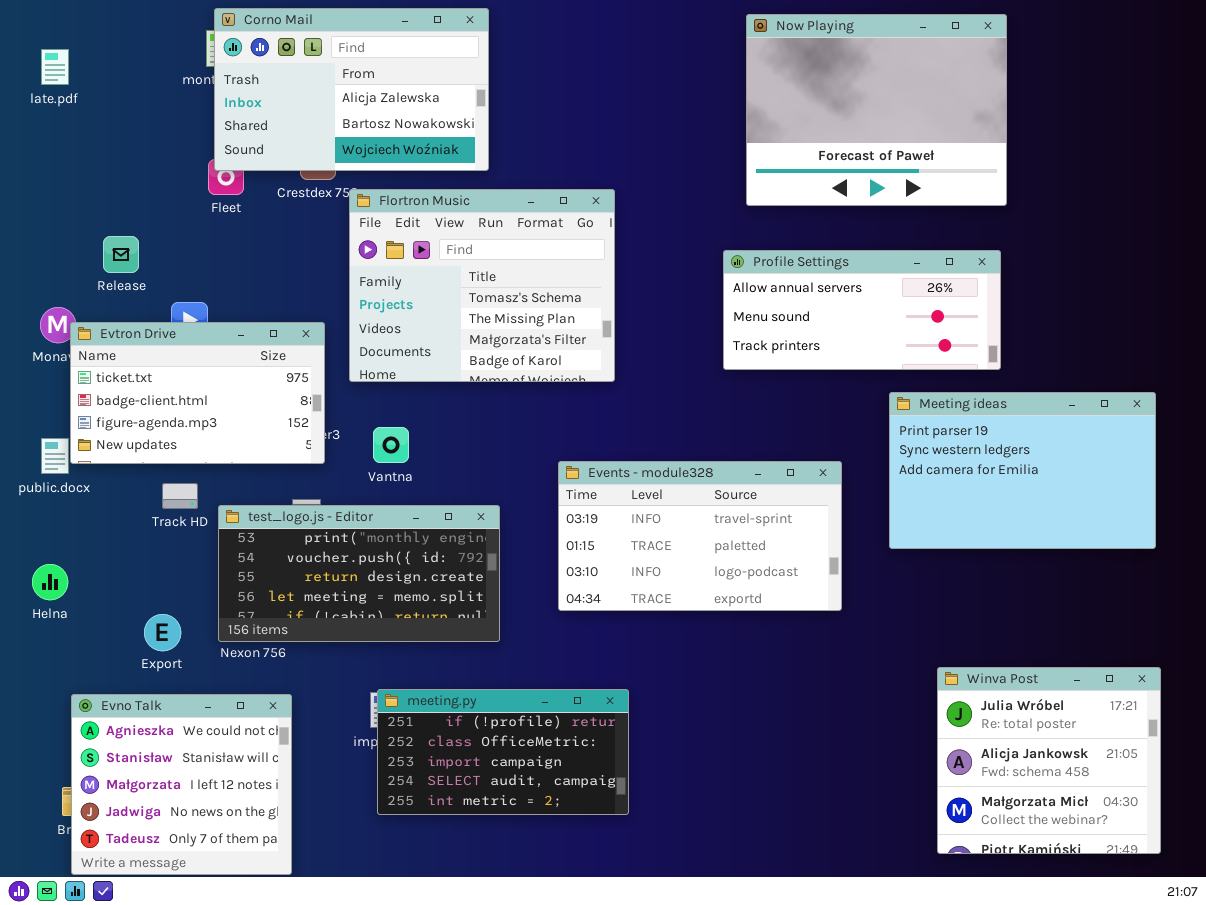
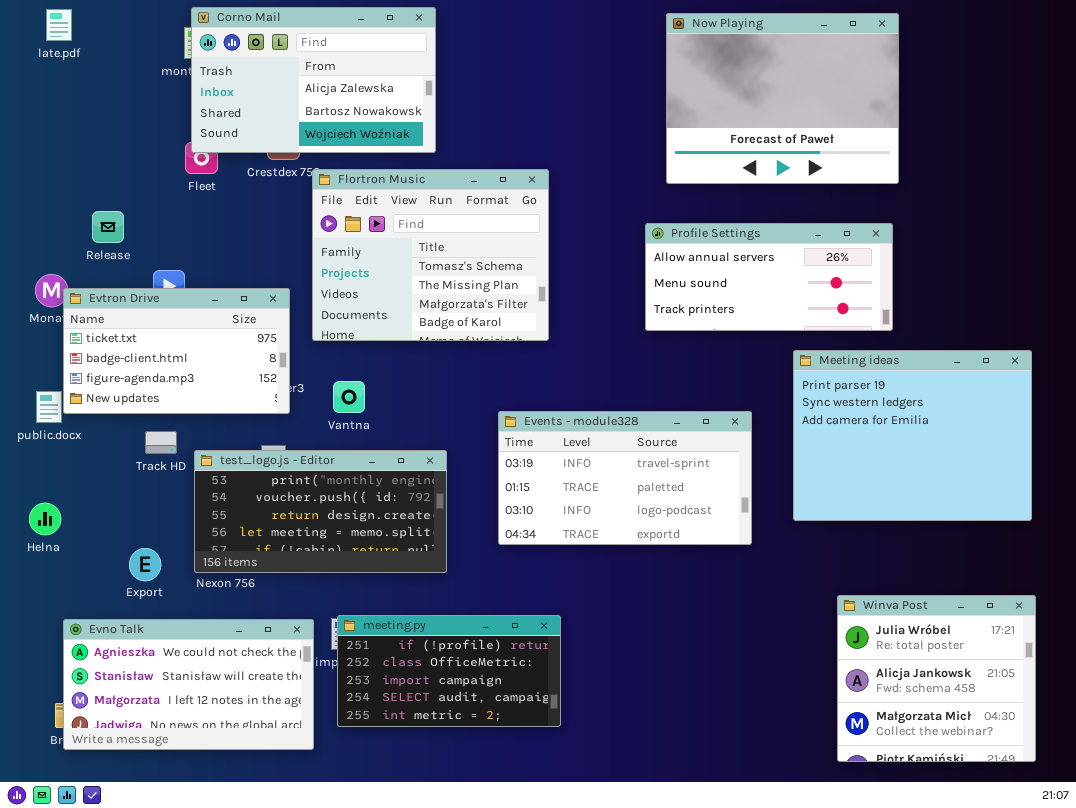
late.pdf: [41,49,69,85] -> [46,9,72,41], moved
Meeting ideas: [889,392,1156,549] -> [793,350,1032,521], resized
Evno Talk: [71,694,292,875] -> [63,619,314,750], resized

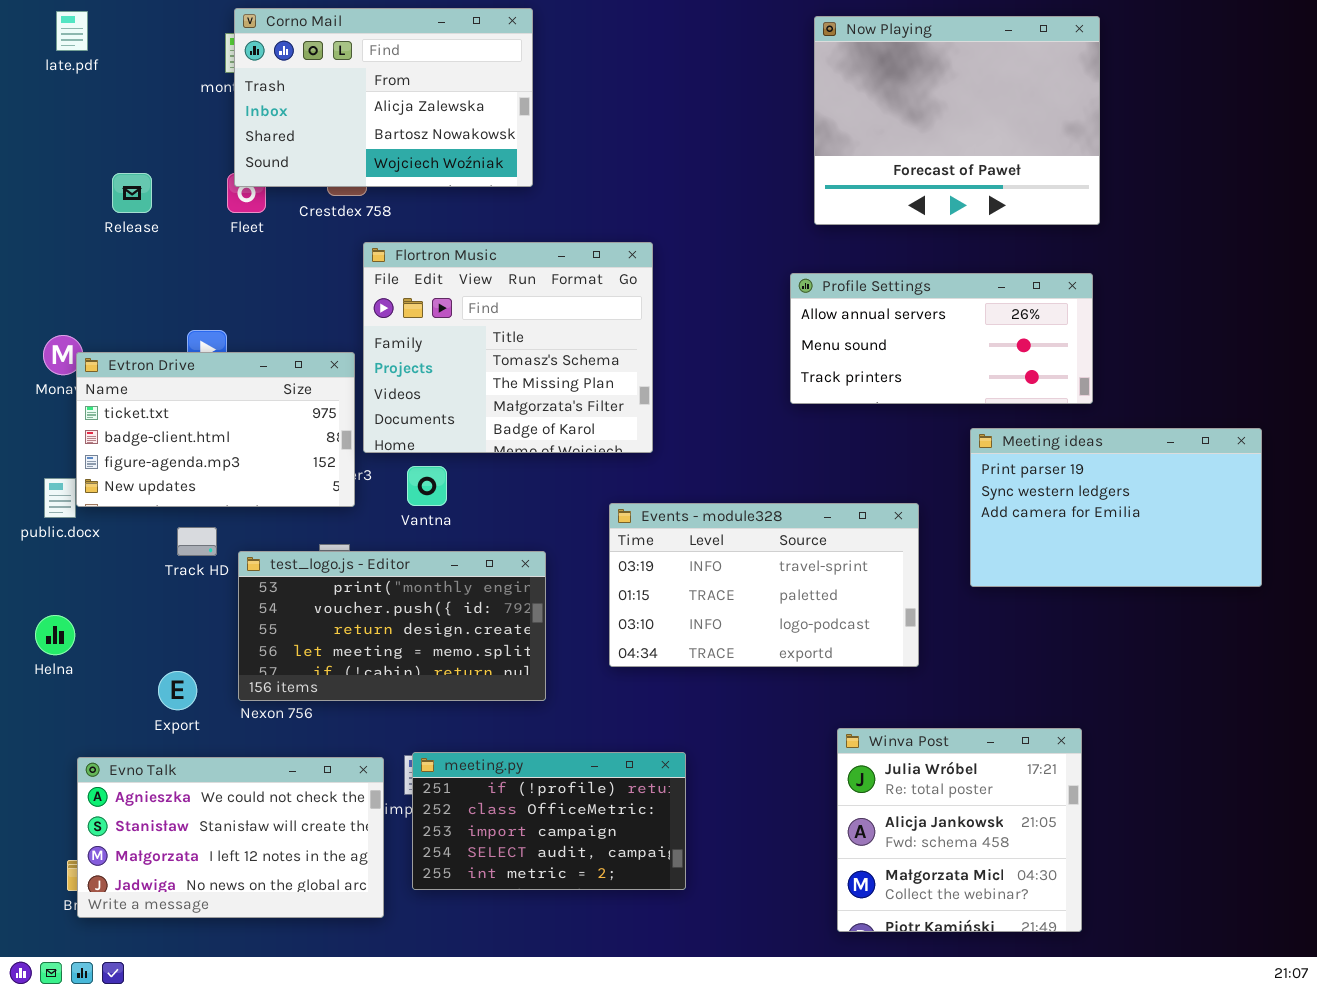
Flortron Music: [312,169,549,341] -> [363,242,653,453], moved
Release: [92,211,124,243] -> [112,173,152,213], moved
Meeting ideas: [793,350,1032,521] -> [970,428,1262,587], resized
Winva Post: [837,595,1036,762] -> [837,728,1082,932], moved

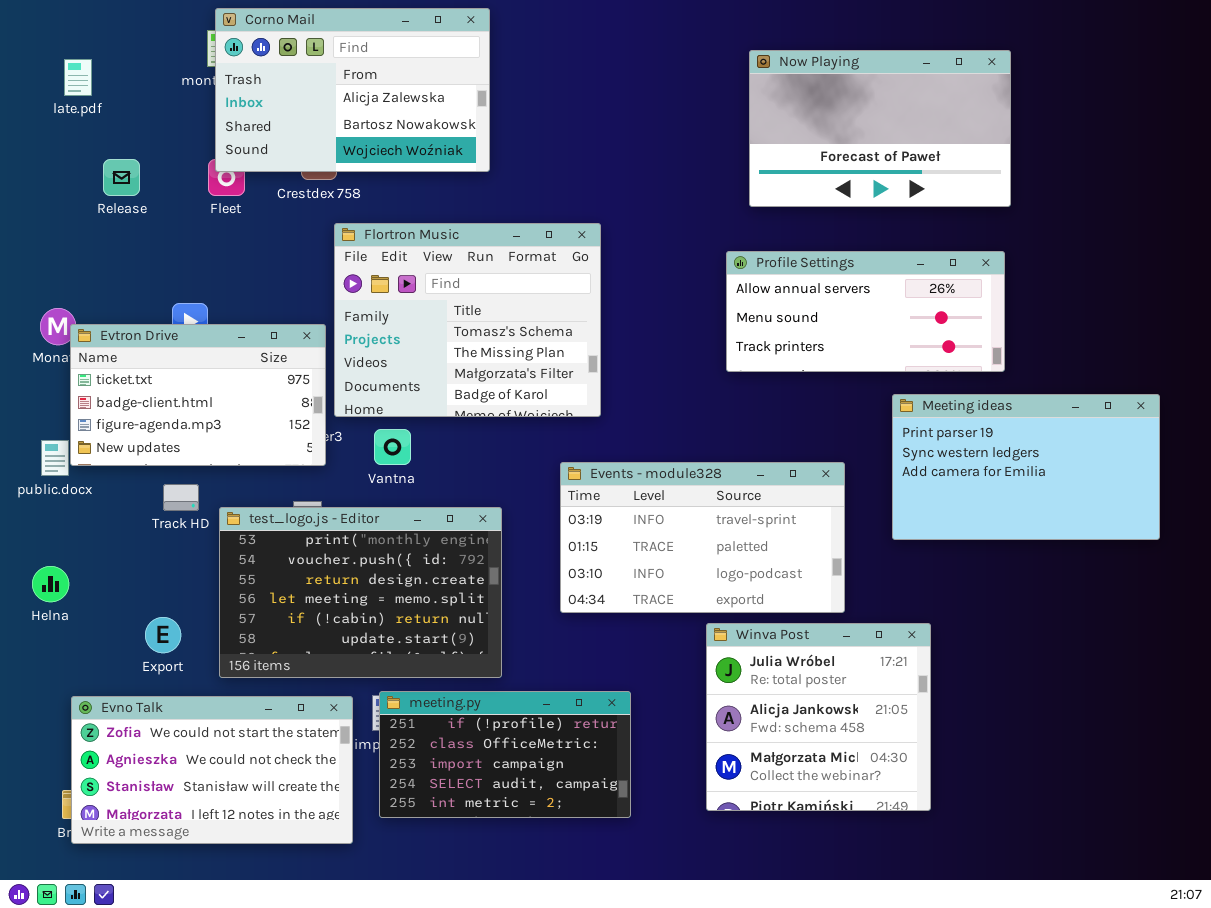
late.pdf: [56,11,88,51] -> [64,59,92,96], moved
Now Playing: [814,16,1100,225] -> [749,50,1011,207], resized
test_logo.js - Editor: [238,551,546,701] -> [219,507,502,678], resized
Winva Post: [837,728,1082,932] -> [706,623,931,811], moved
Evno Talk: [77,757,384,918] -> [71,696,353,844], scrolled up 1 row

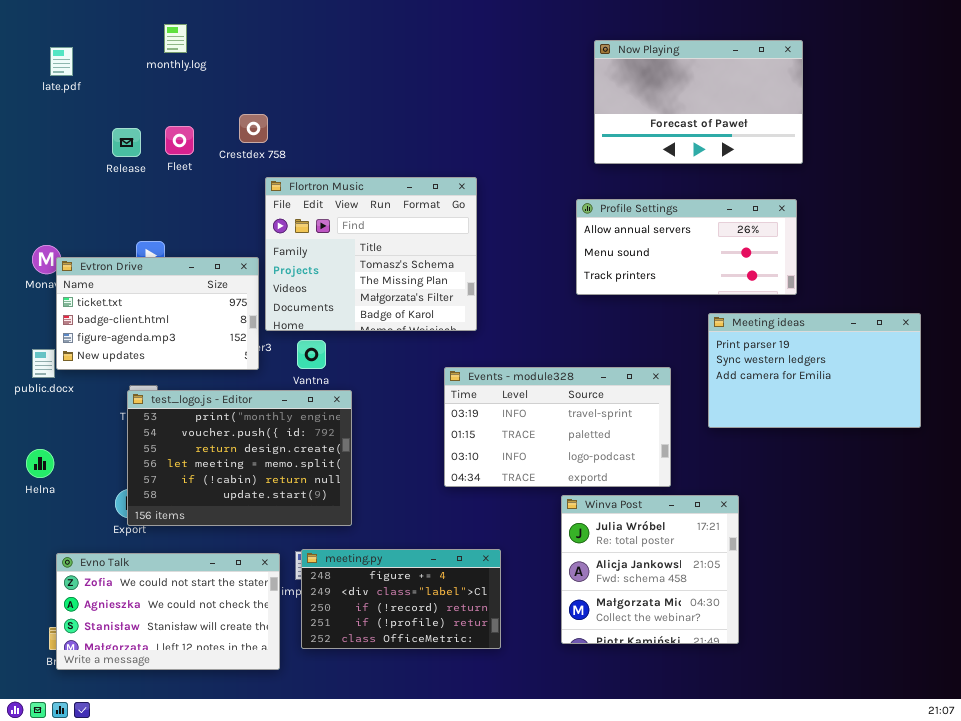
Corno Mail: [215,8,490,172] -> none, closed
Release: [103,159,140,196] -> [112,128,141,157], moved
test_logo.js - Editor: [219,507,502,678] -> [127,390,352,526], moved
meeting.py: [379,691,631,818] -> [301,549,501,649], scrolled up 3 rows

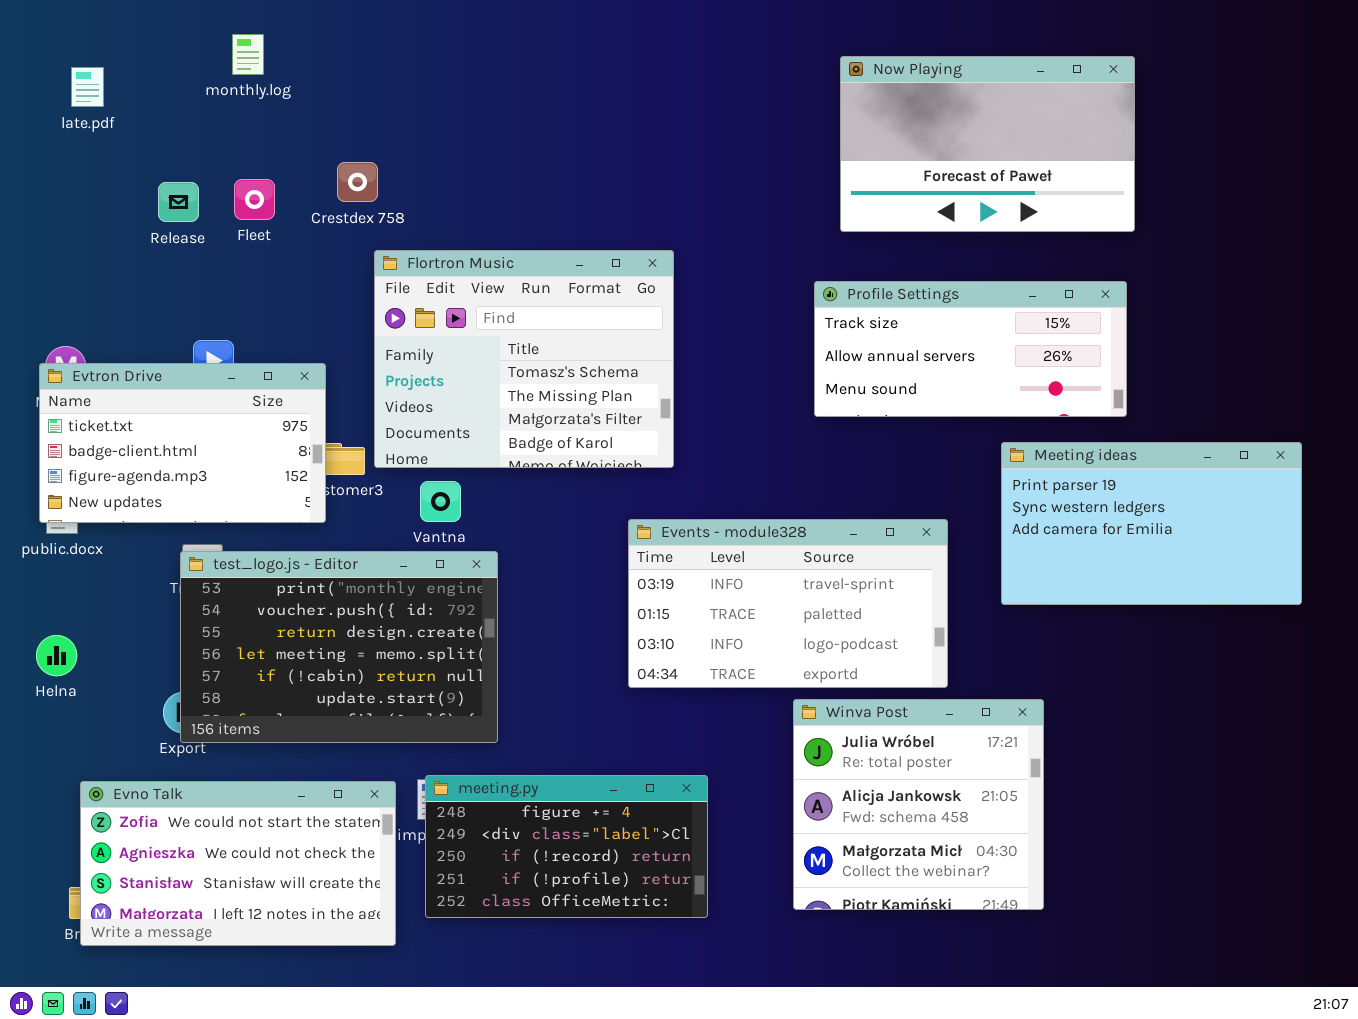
Profile Settings: [576,199,797,295] -> [814,281,1127,417], scrolled up 1 row
Evtron Drive: [56,257,259,370] -> [39,363,326,523], moved

